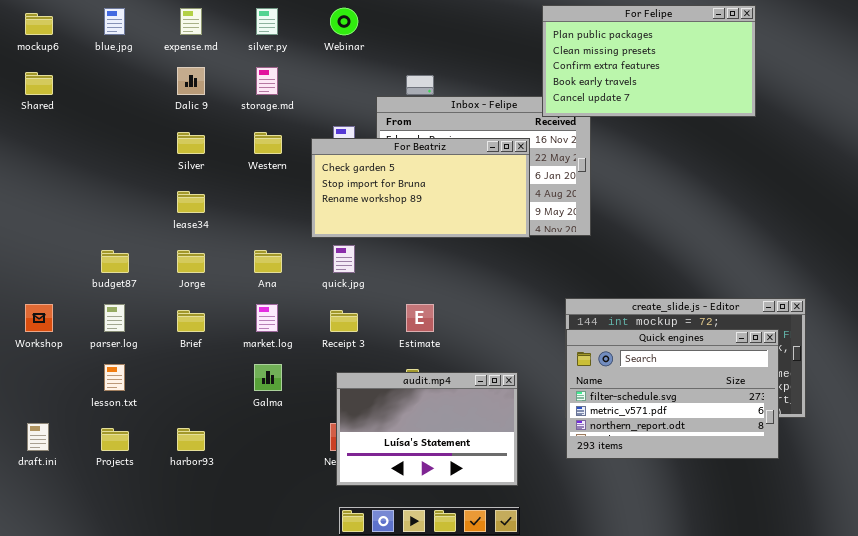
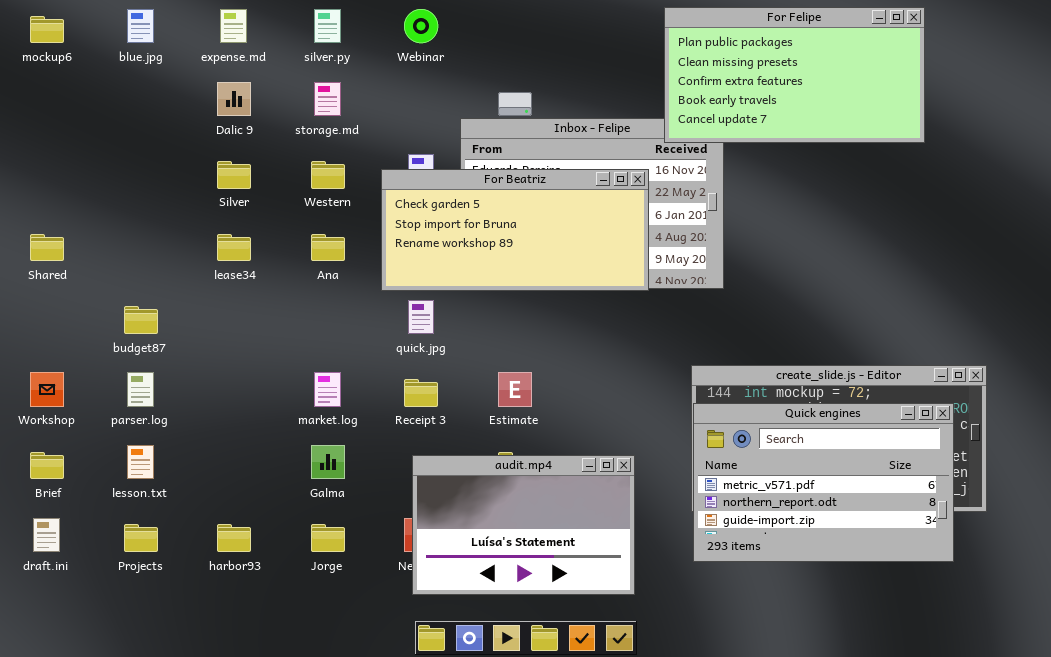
Shared: [25,72,53,95] -> [30,234,64,261], moved
Jorge: [177,250,205,273] -> [311,524,345,552], moved
Ana: [254,250,282,273] -> [311,234,345,261], moved
Brief: [177,310,205,332] -> [30,452,64,479], moved
Quick engines: [566,329,779,459] -> [693,403,954,562], scrolled down 1 row

